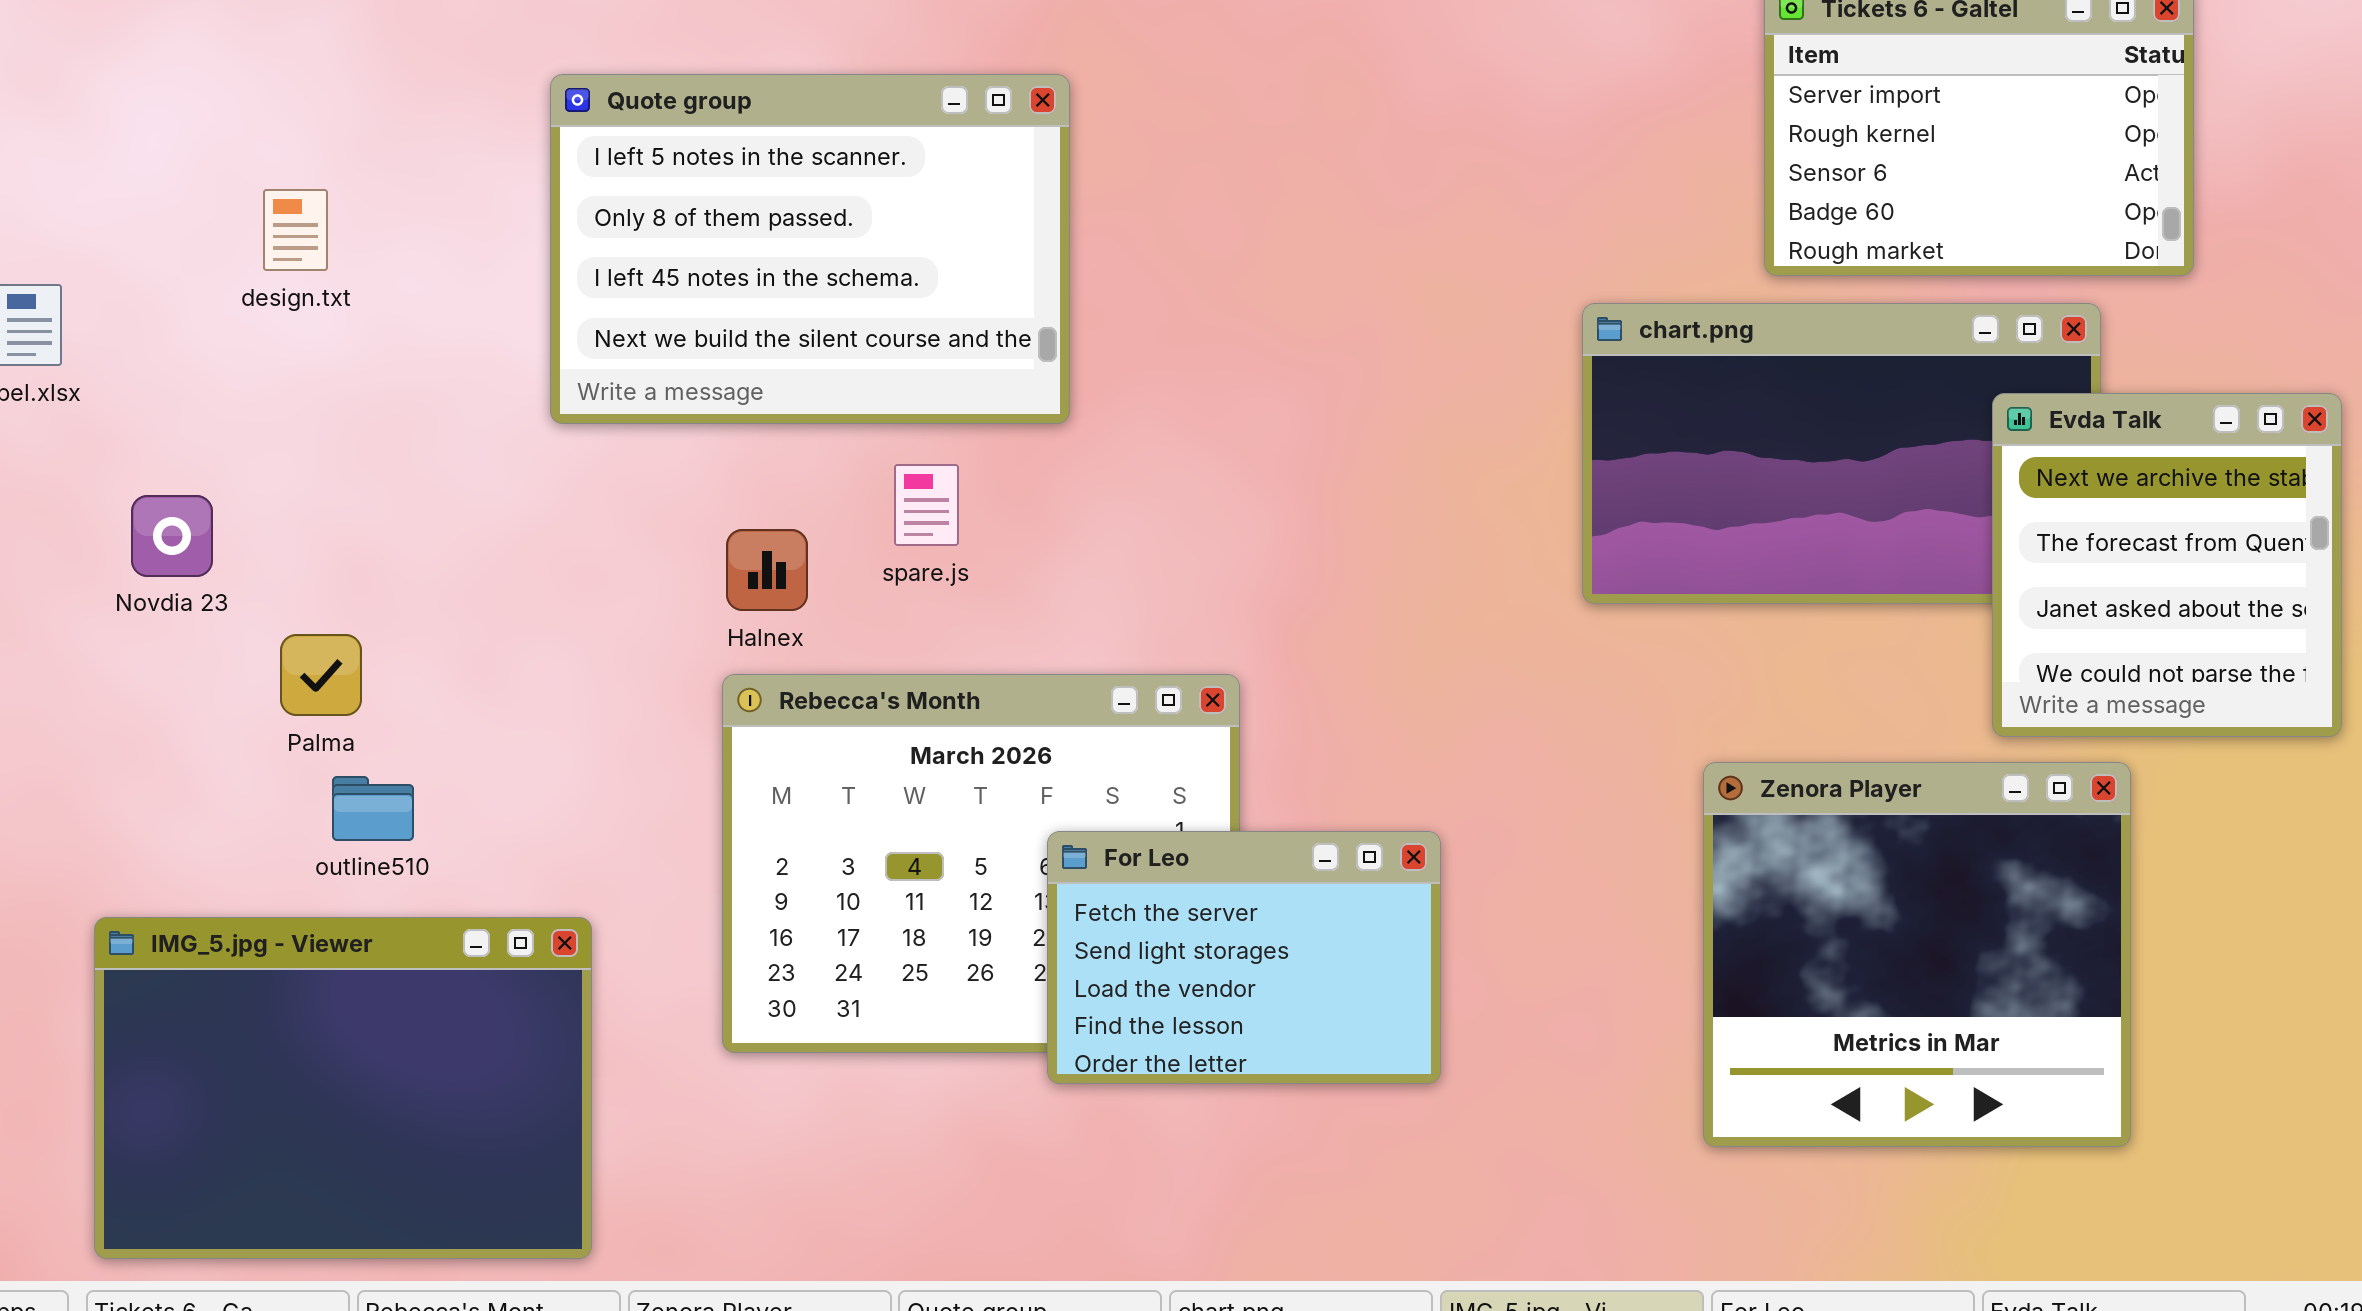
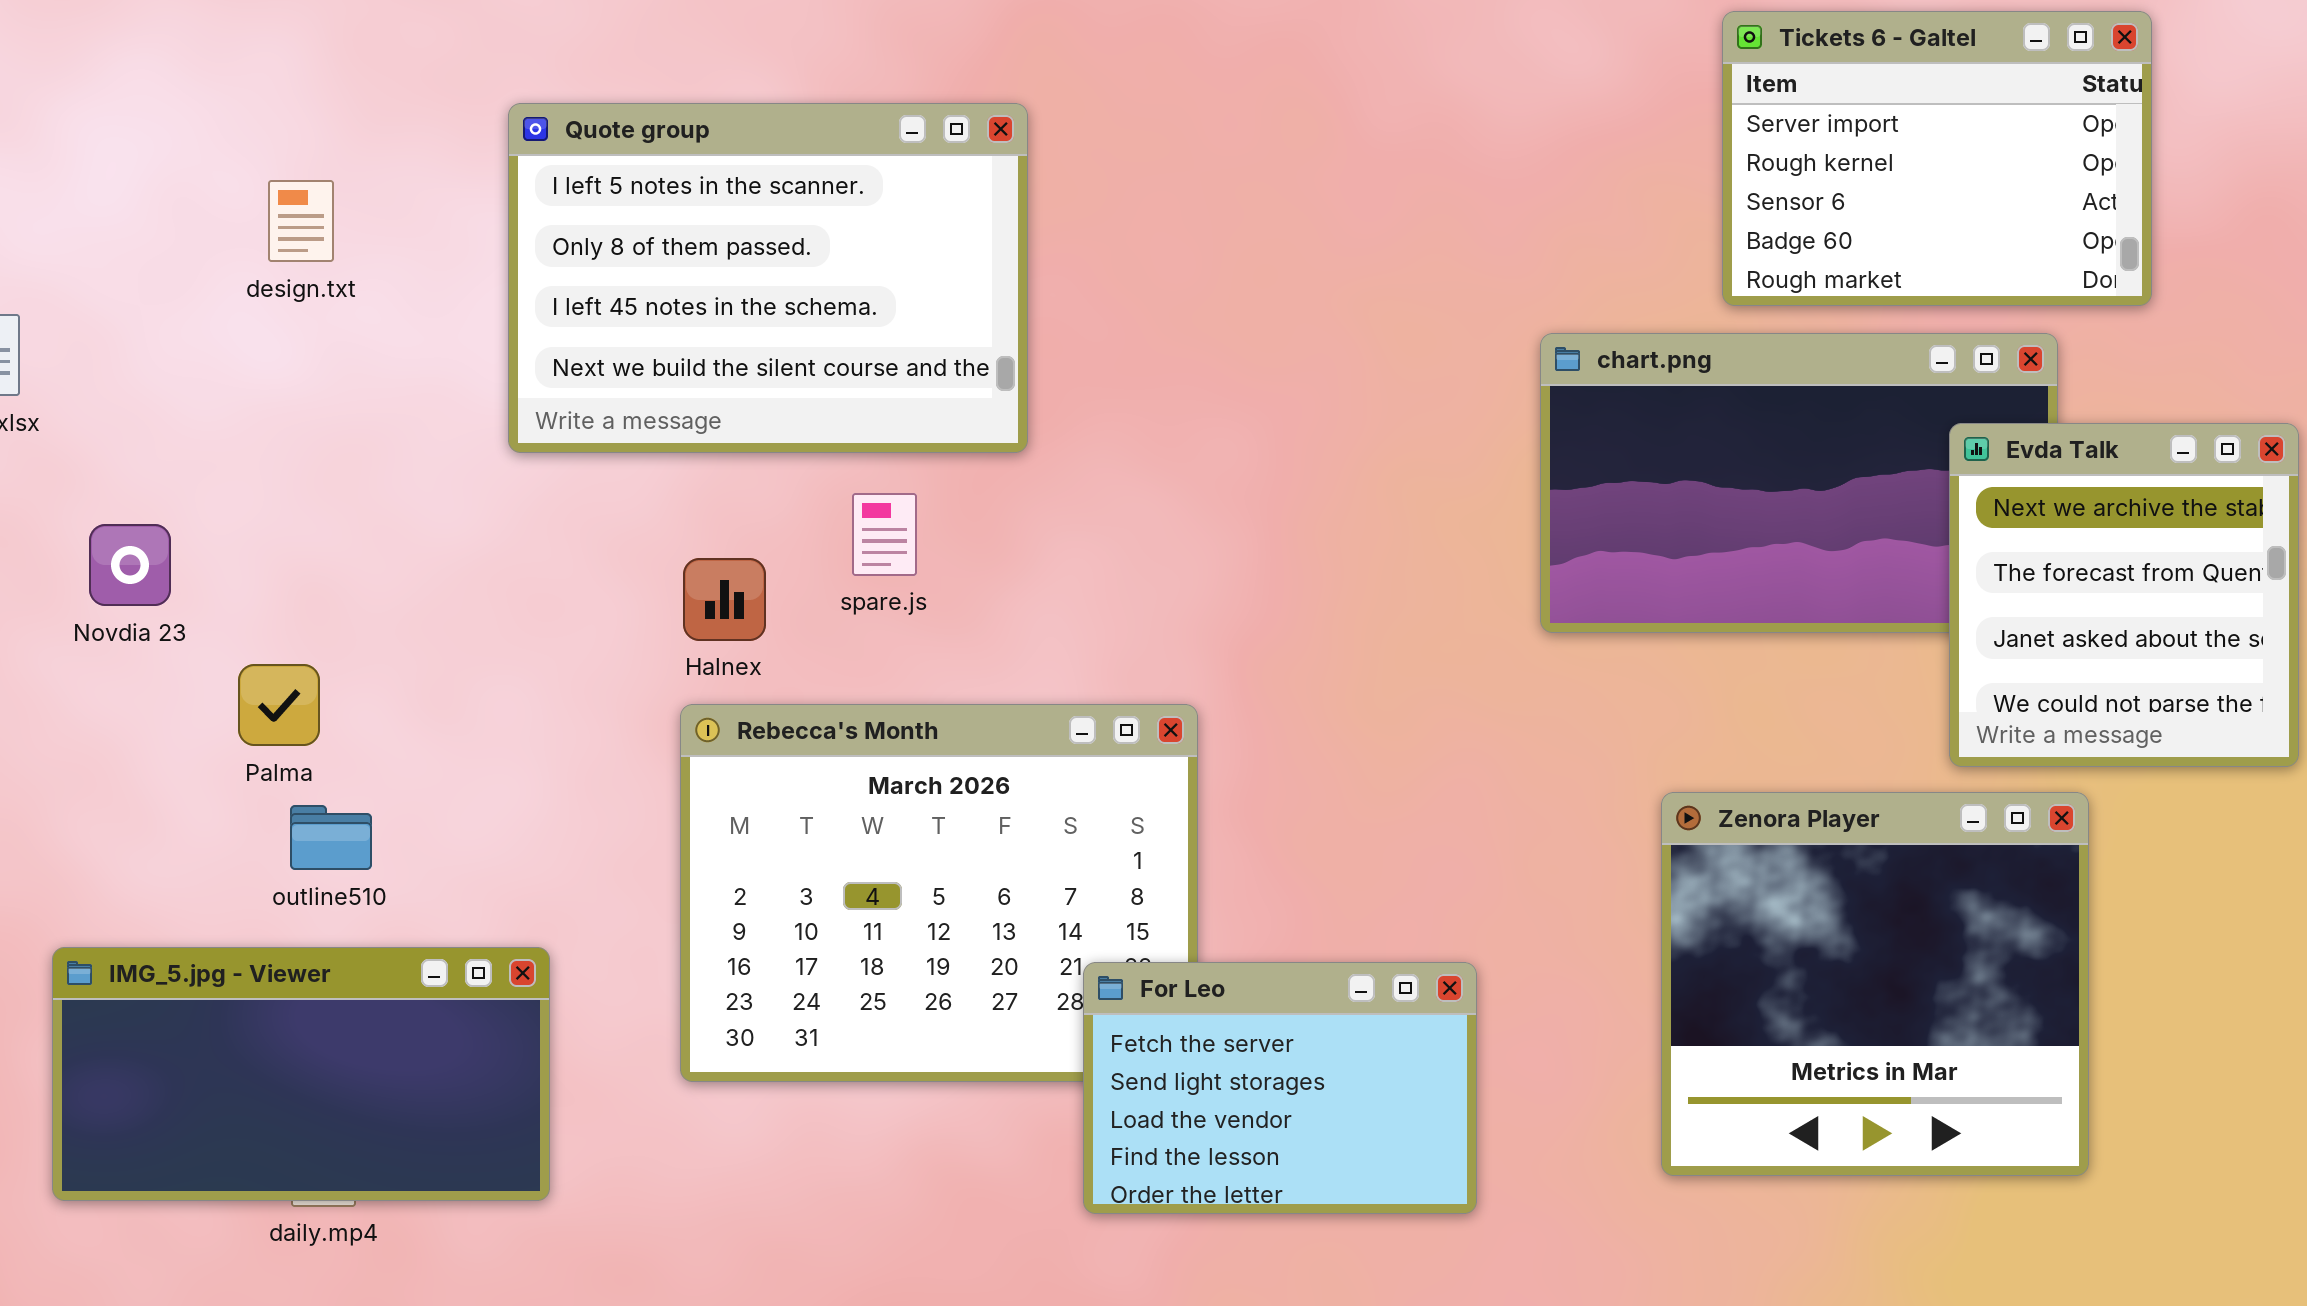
design.txt: [263,189,328,271] -> [268,180,334,262], moved
For Leo: [1047,831,1441,1084] -> [1083,962,1477,1214], moved
IMG_5.jpg - Viewer: [94,917,592,1259] -> [52,947,550,1201], resized

